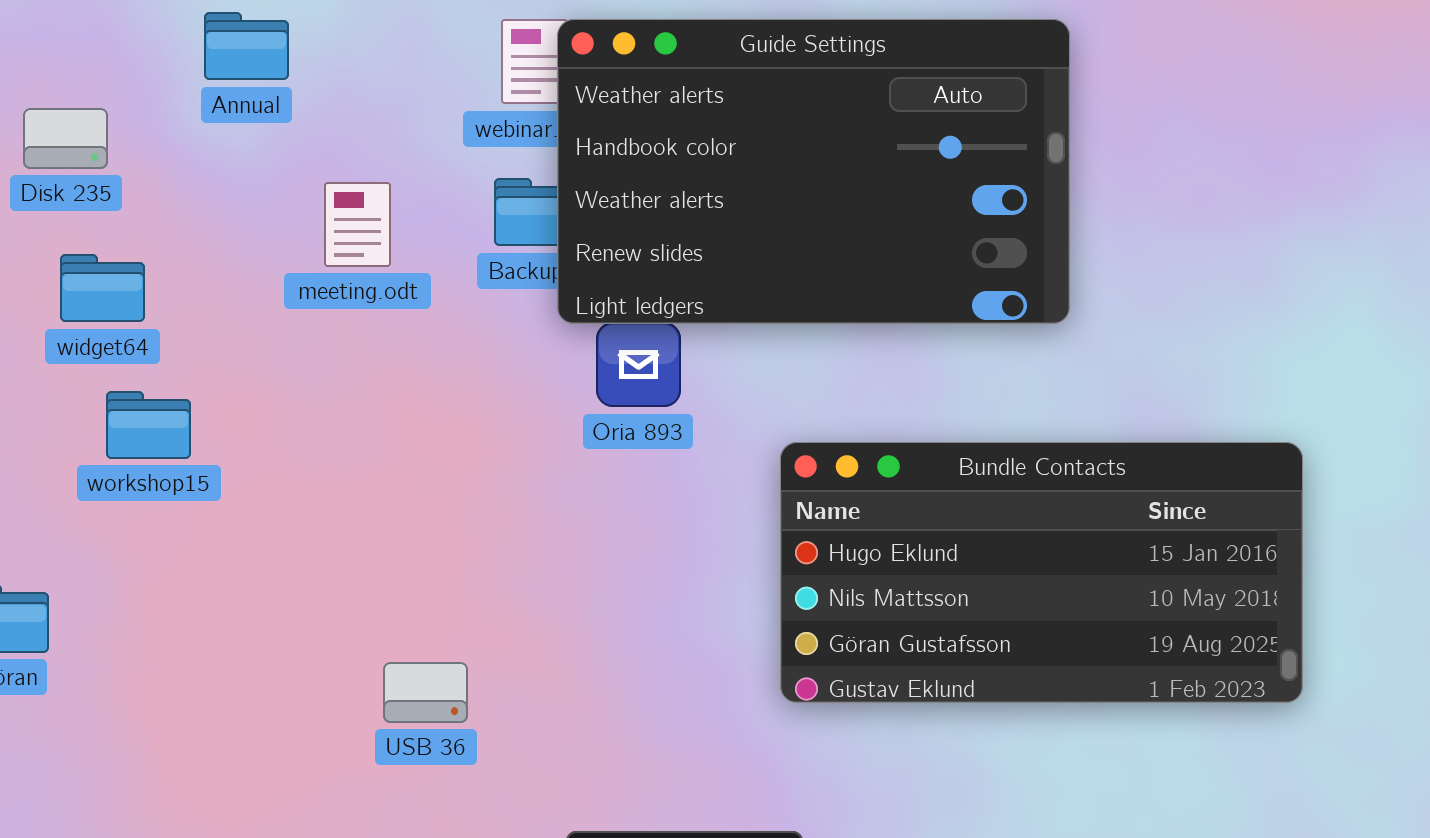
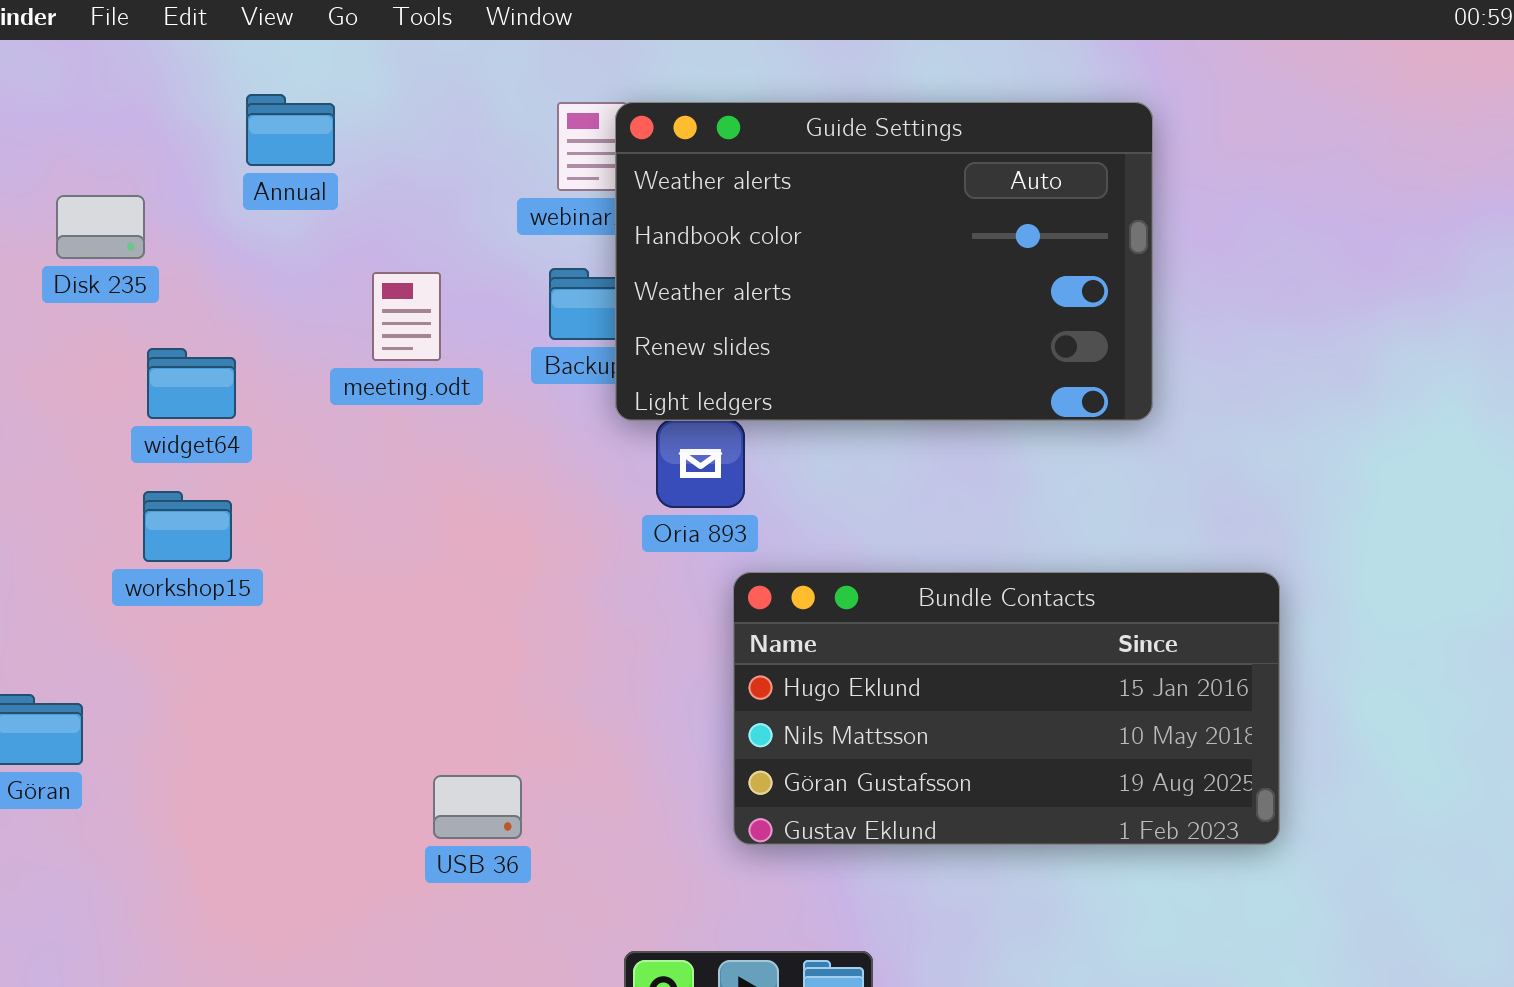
widget64: [60,254,145,322] -> [147,348,236,419], moved
Bundle Contacts: [780,442,1303,703] -> [733,572,1280,845], moved

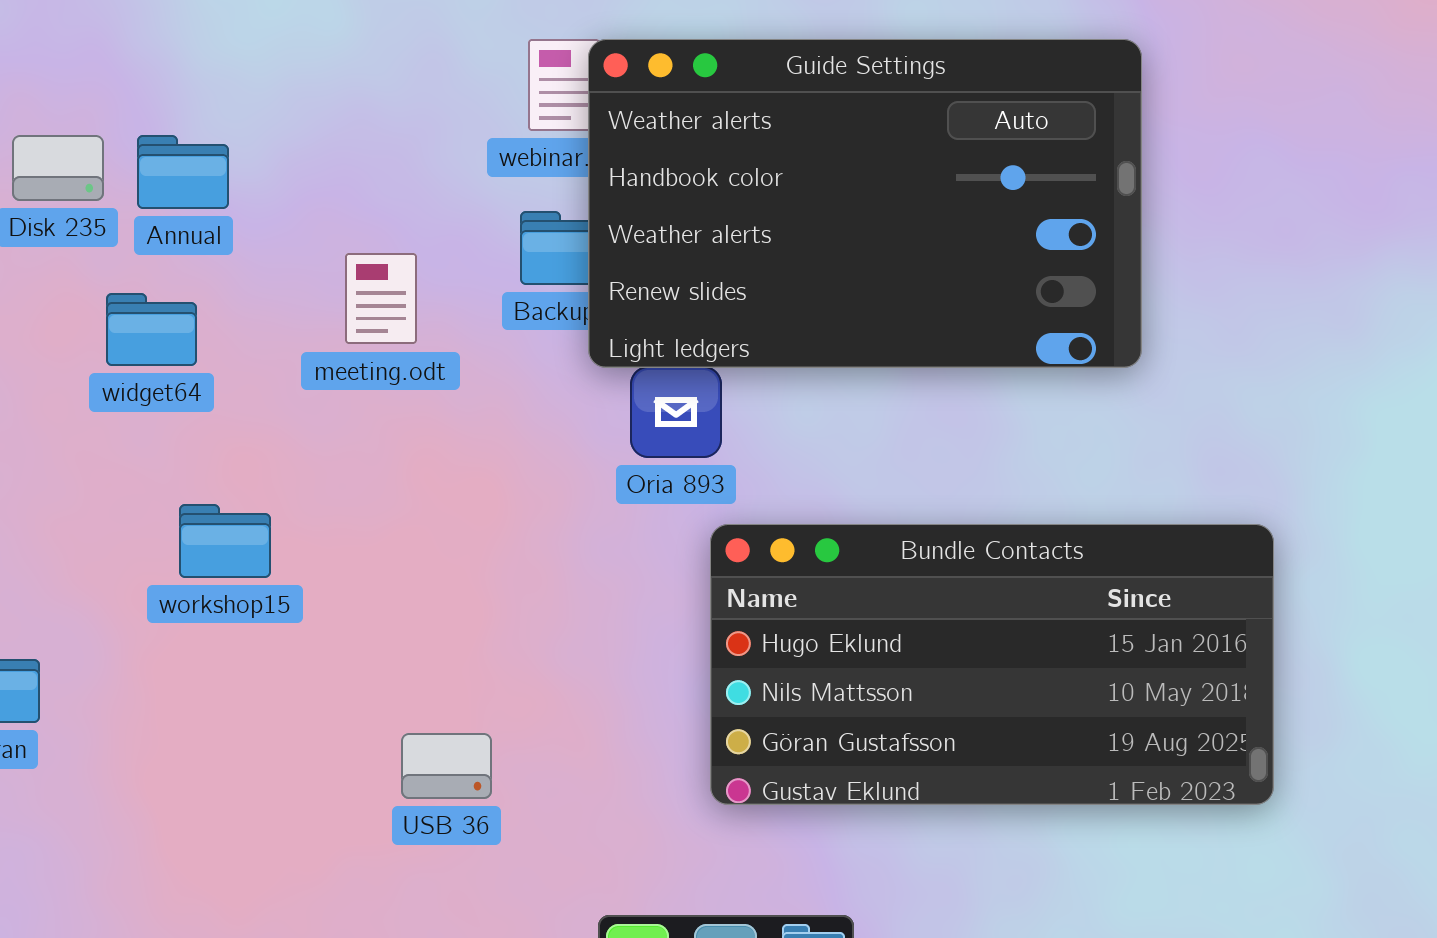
Annual: [246,94,335,166] -> [137,135,229,209], moved
meeting.odt: [372,272,441,361] -> [345,253,417,344], moved
workshop15: [143,491,232,562] -> [179,504,271,578], moved

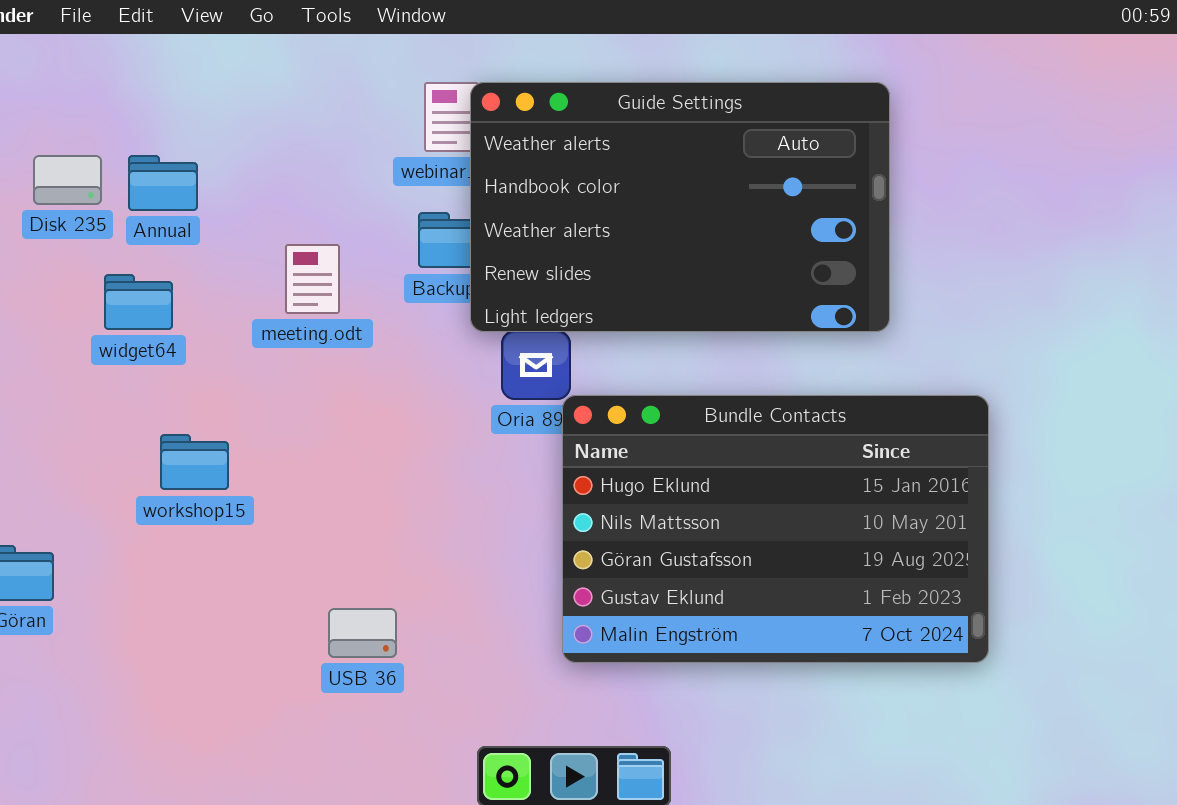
Bundle Contacts: [710,524,1274,805] -> [562,395,989,663], resized

